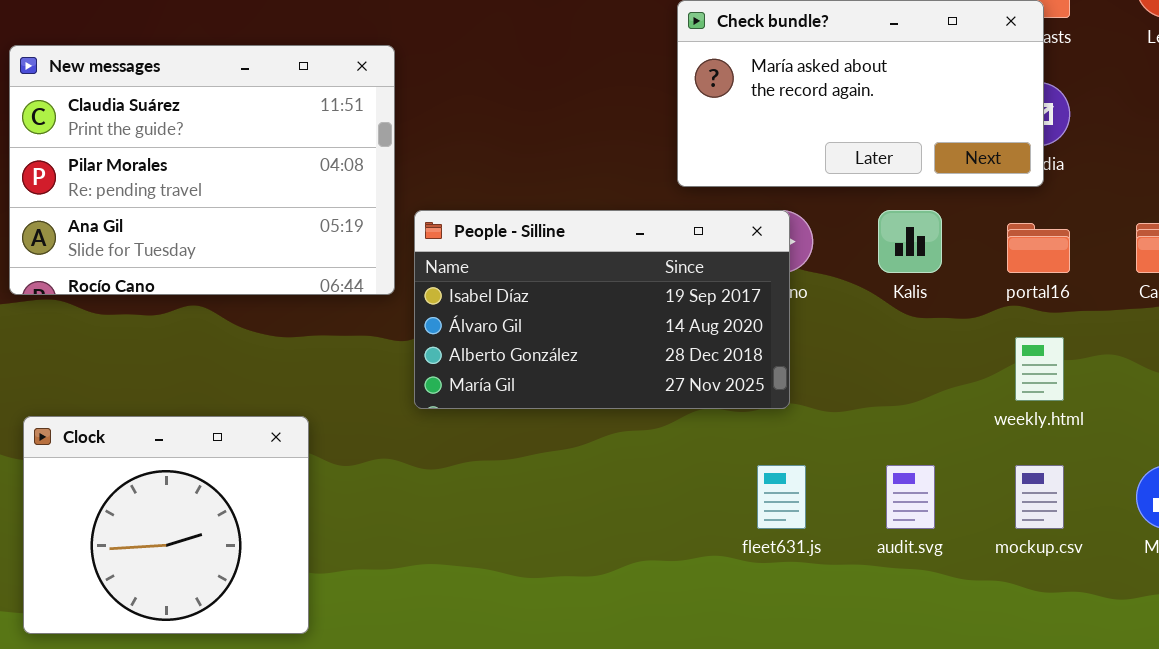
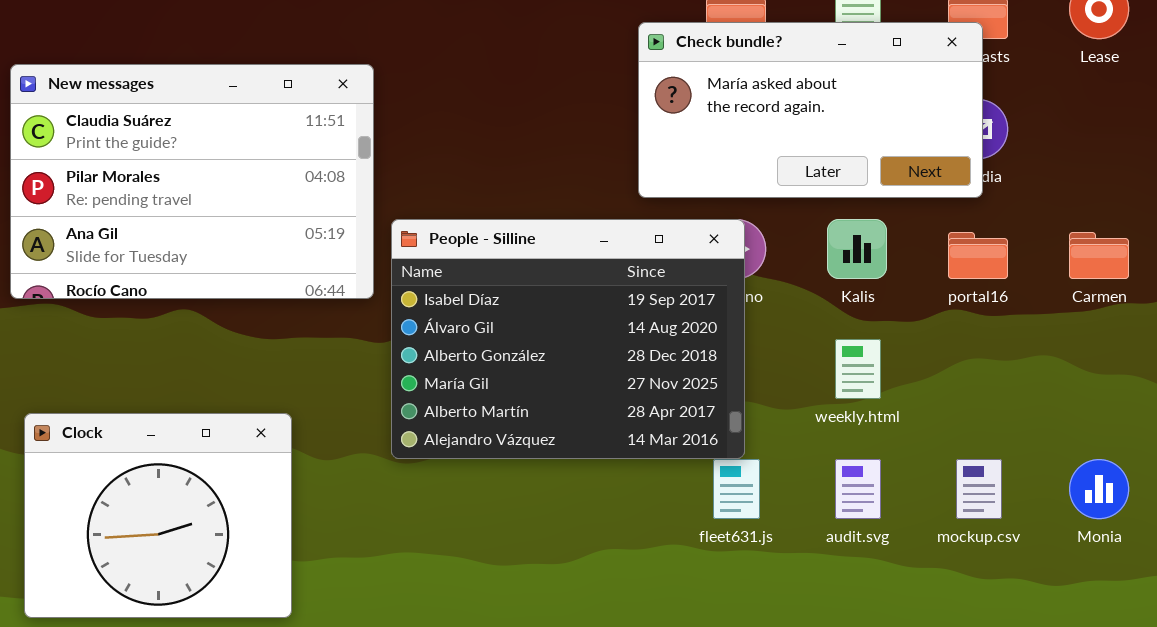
People - Silline: [414,210,790,409] -> [391,219,745,459], resized
weekly.html: [1015,337,1064,401] -> [835,339,881,399], moved

